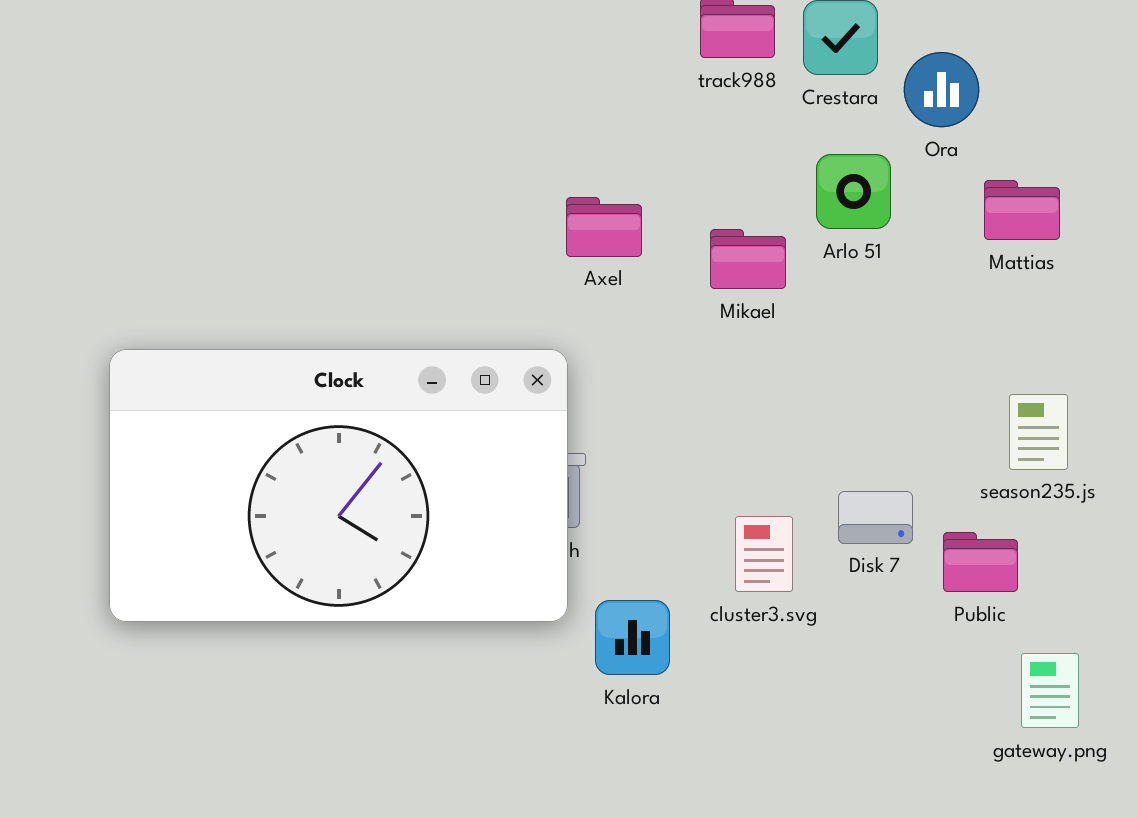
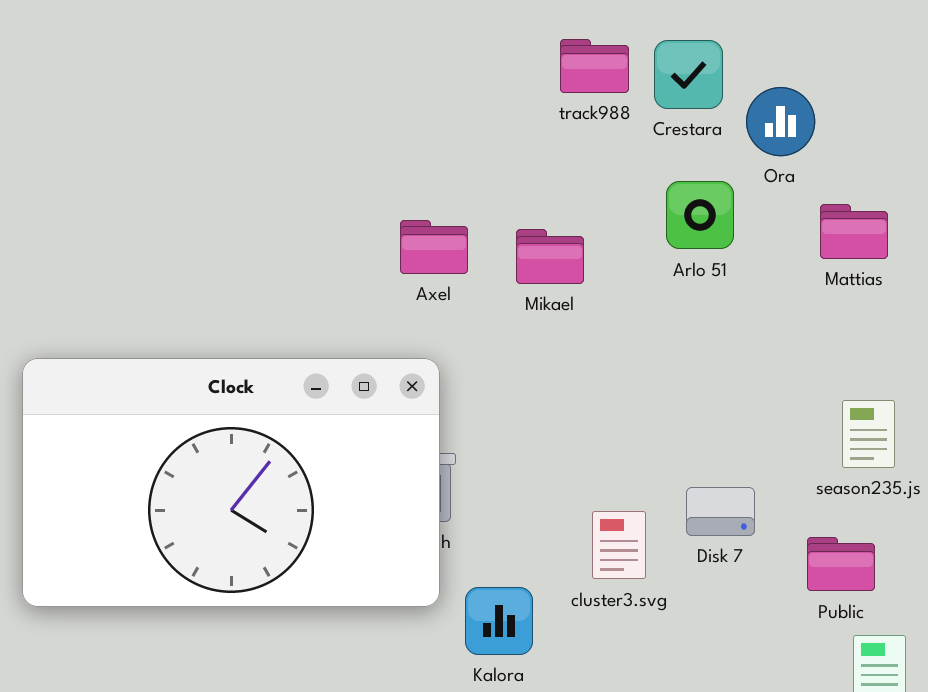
Axel: [566,197,642,257] -> [400,220,468,274], moved
Mikael: [710,229,786,289] -> [516,229,584,284], moved
Public: [943,532,1018,592] -> [807,537,875,591], moved

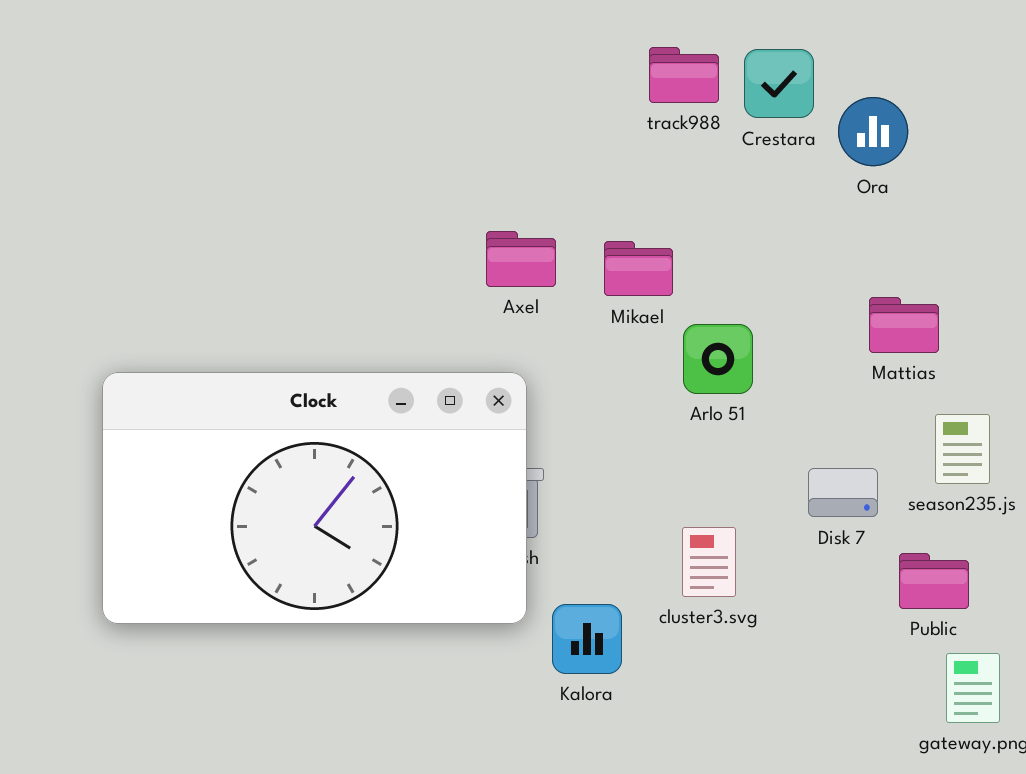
Arlo 51: [666,181,734,249] -> [683,324,753,394], moved
Mattias: [820,204,888,259] -> [869,297,939,353], moved
Disk 7: [686,487,755,536] -> [808,468,878,517], moved

